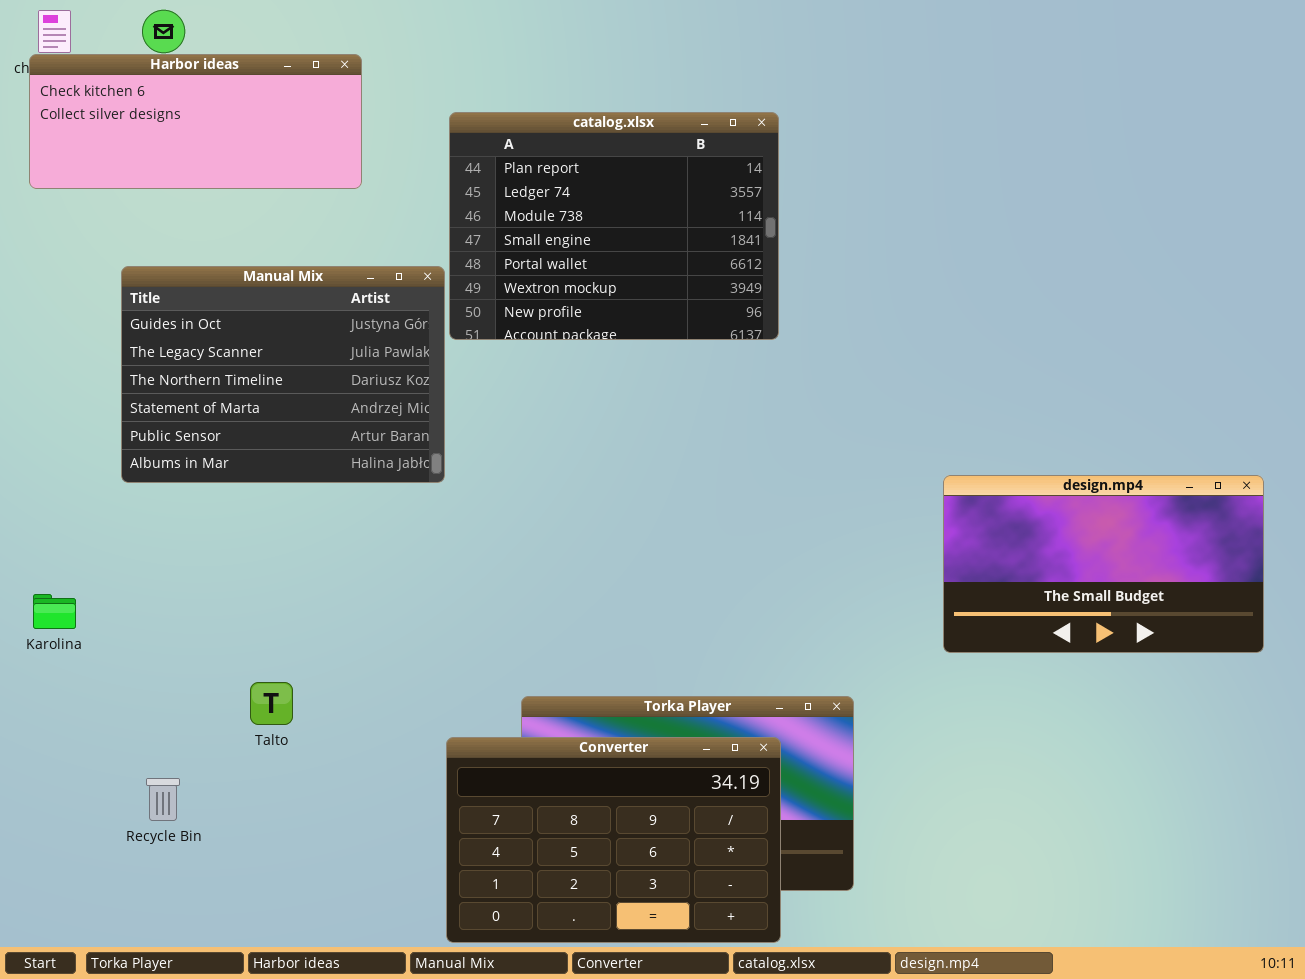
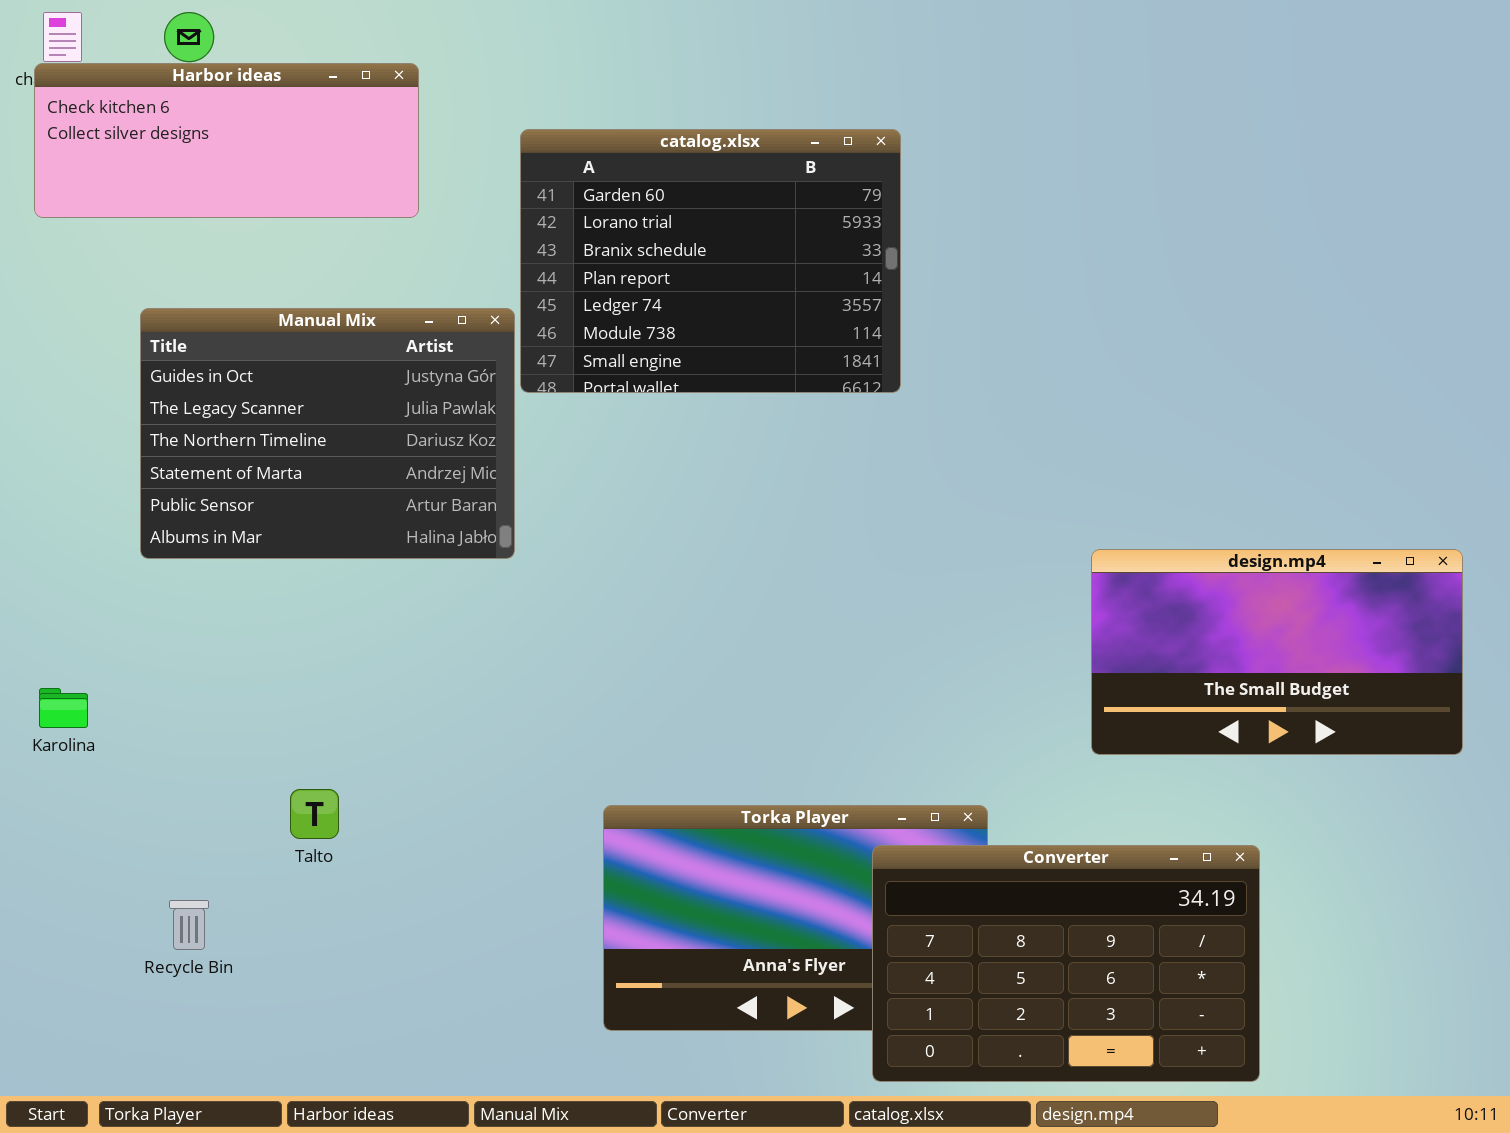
catalog.xlsx: [449,112,779,340] -> [520,129,901,393], scrolled up 3 rows
Converter: [446,737,781,943] -> [872,845,1260,1082], moved

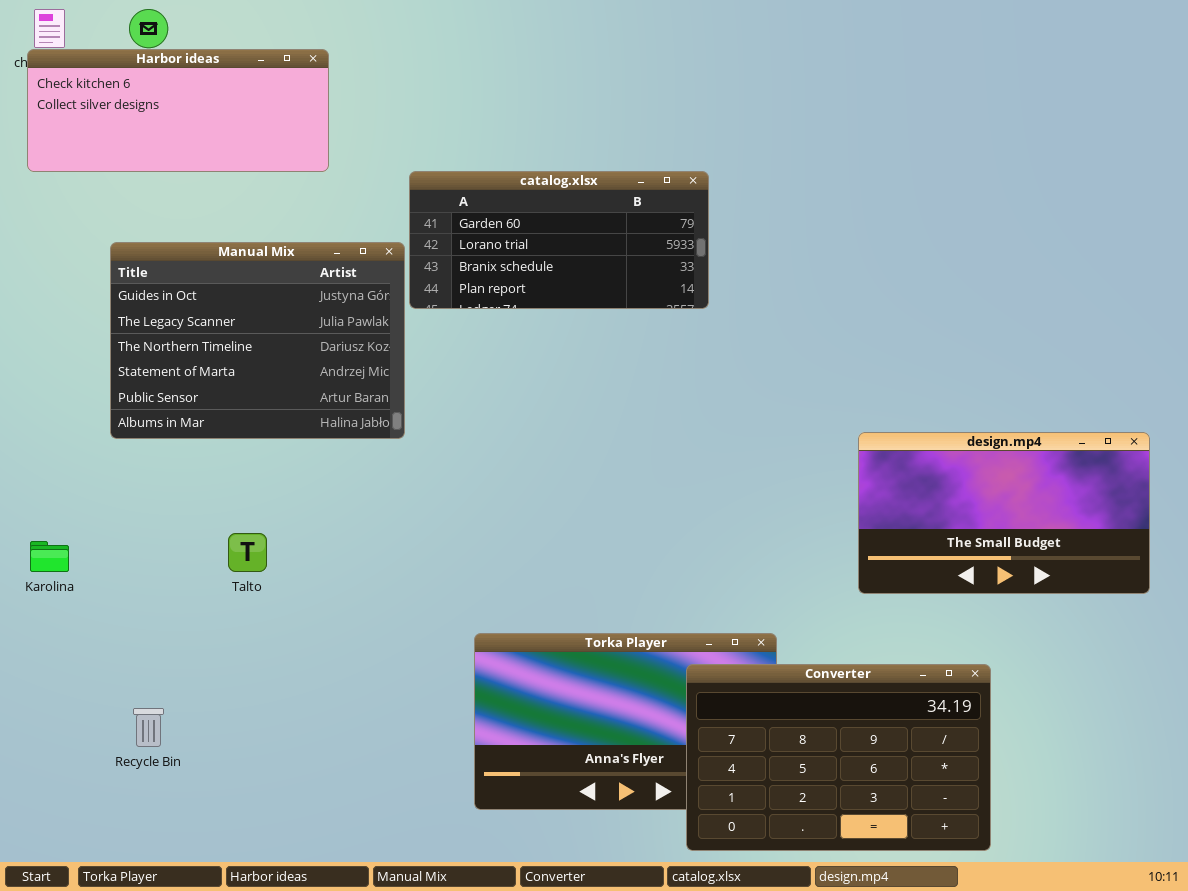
catalog.xlsx: [520,129,901,393] -> [409,171,709,309], resized
Talto: [290,789,339,839] -> [228,533,267,572], moved

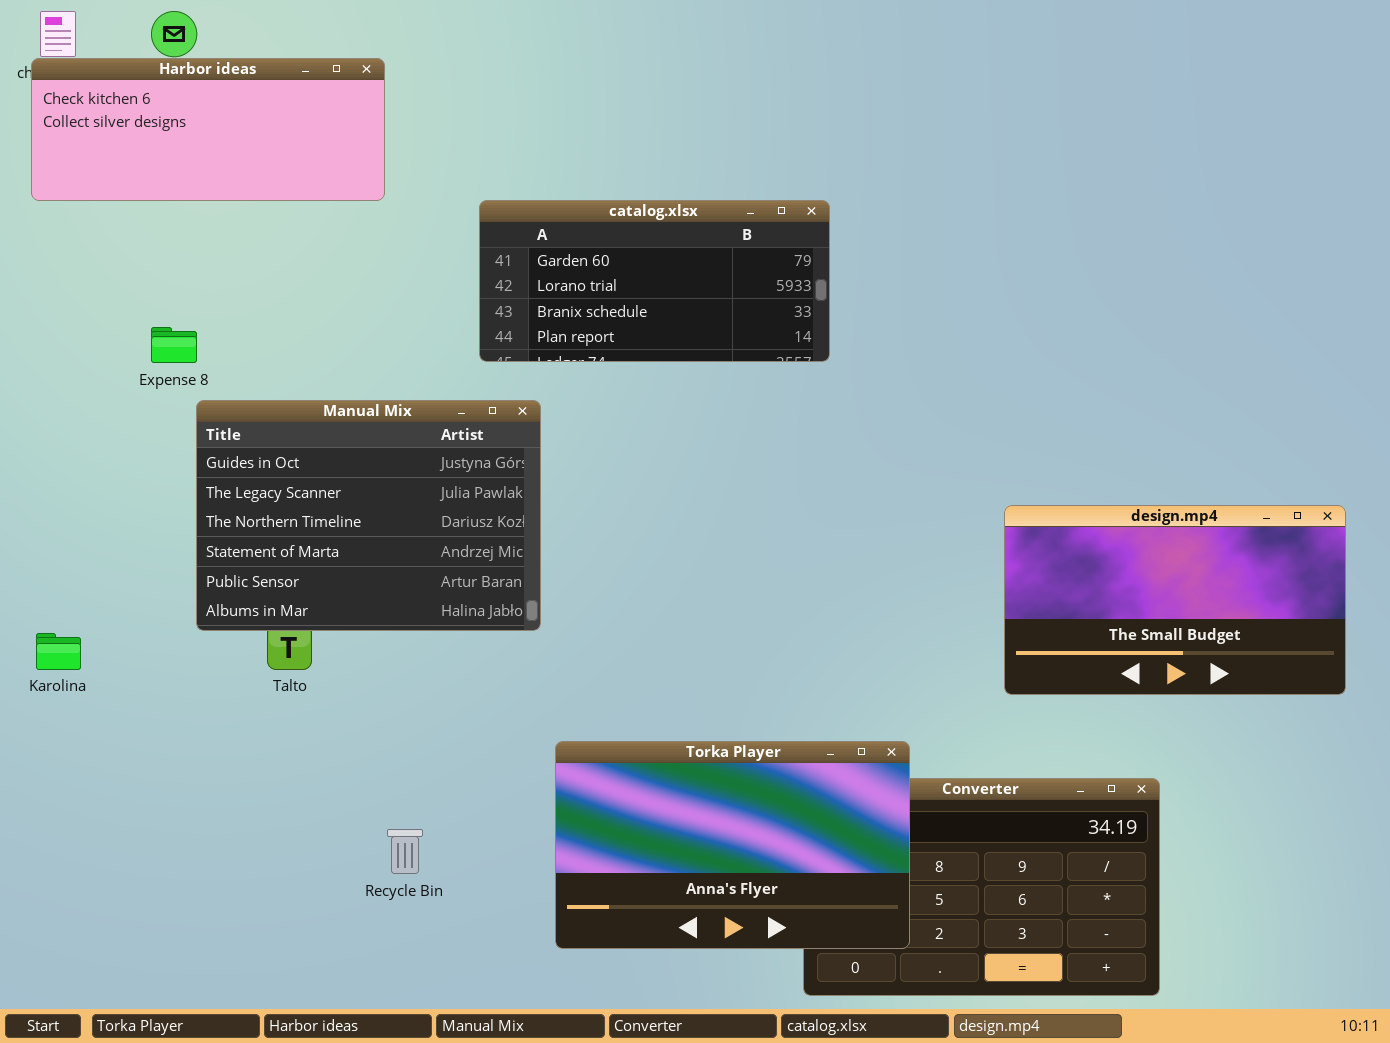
Manual Mix: [110,242,405,439] -> [196,400,541,631], moved
Torka Player: [474,633,777,810] -> [555,741,910,949], raised
Recycle Bin: [133,708,164,747] -> [387,829,423,874], moved

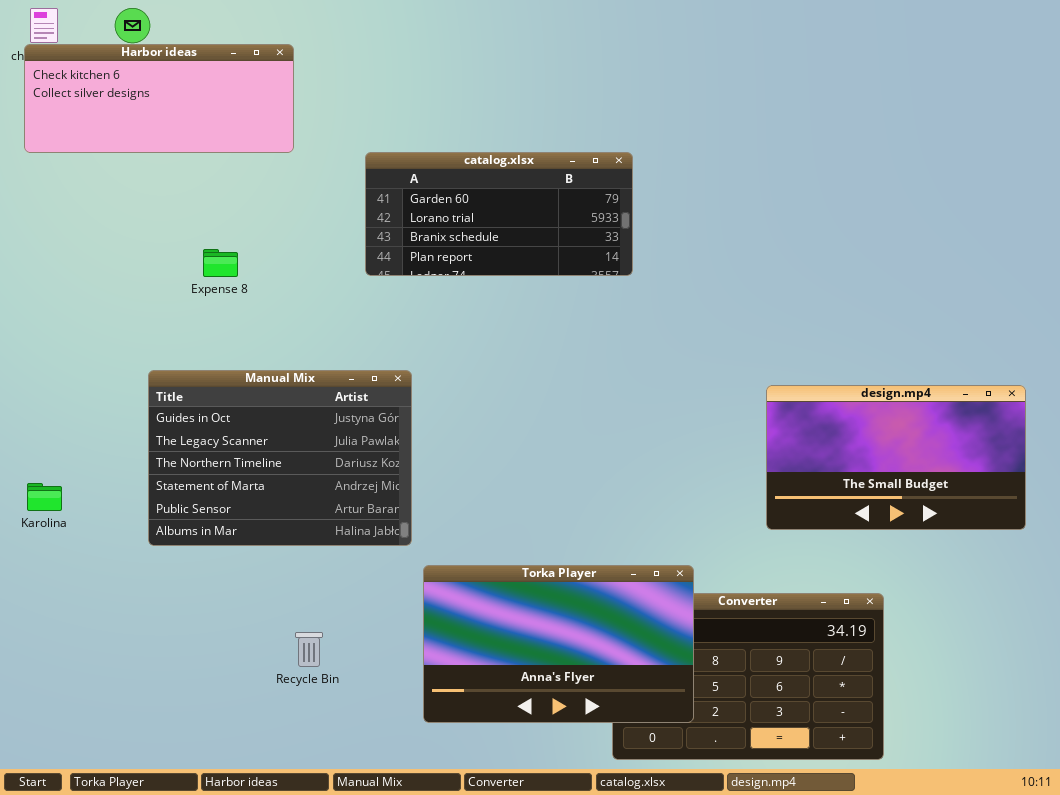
Expense 8: [151,327,197,363] -> [203,249,238,277], moved
Manual Mix: [196,400,541,631] -> [148,370,412,546], moved

